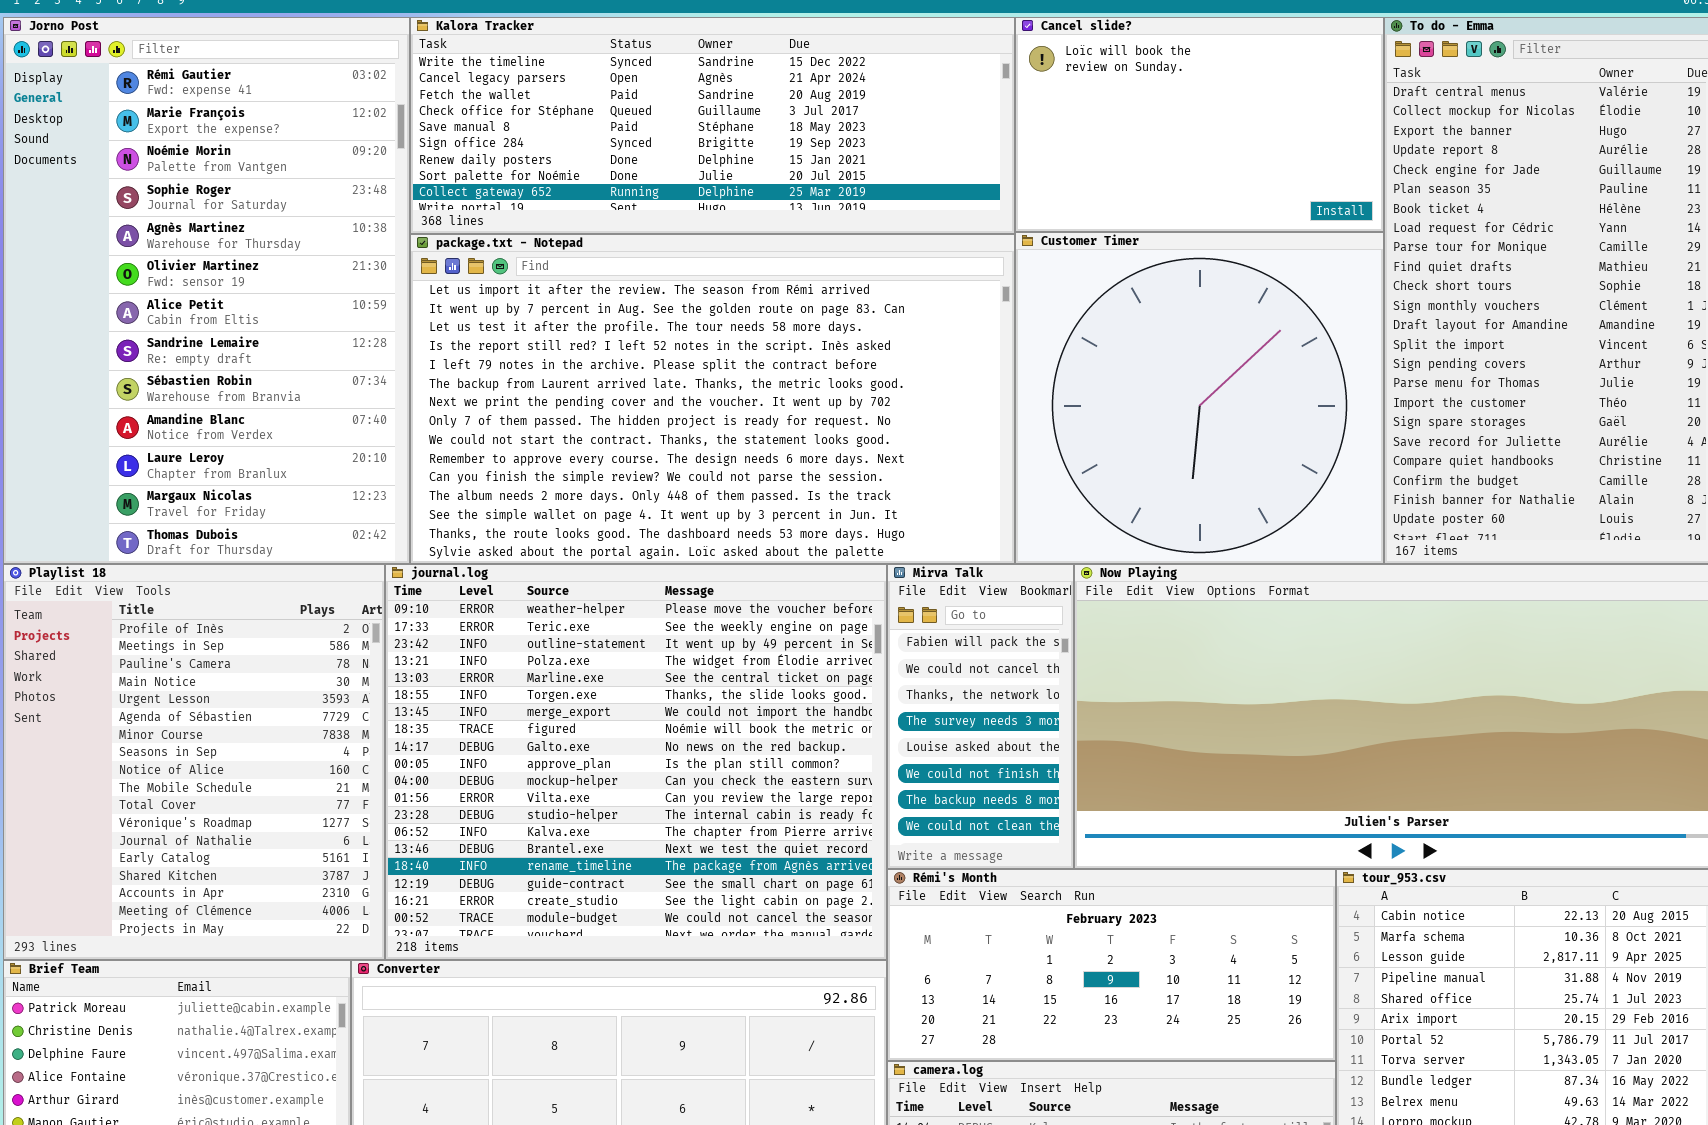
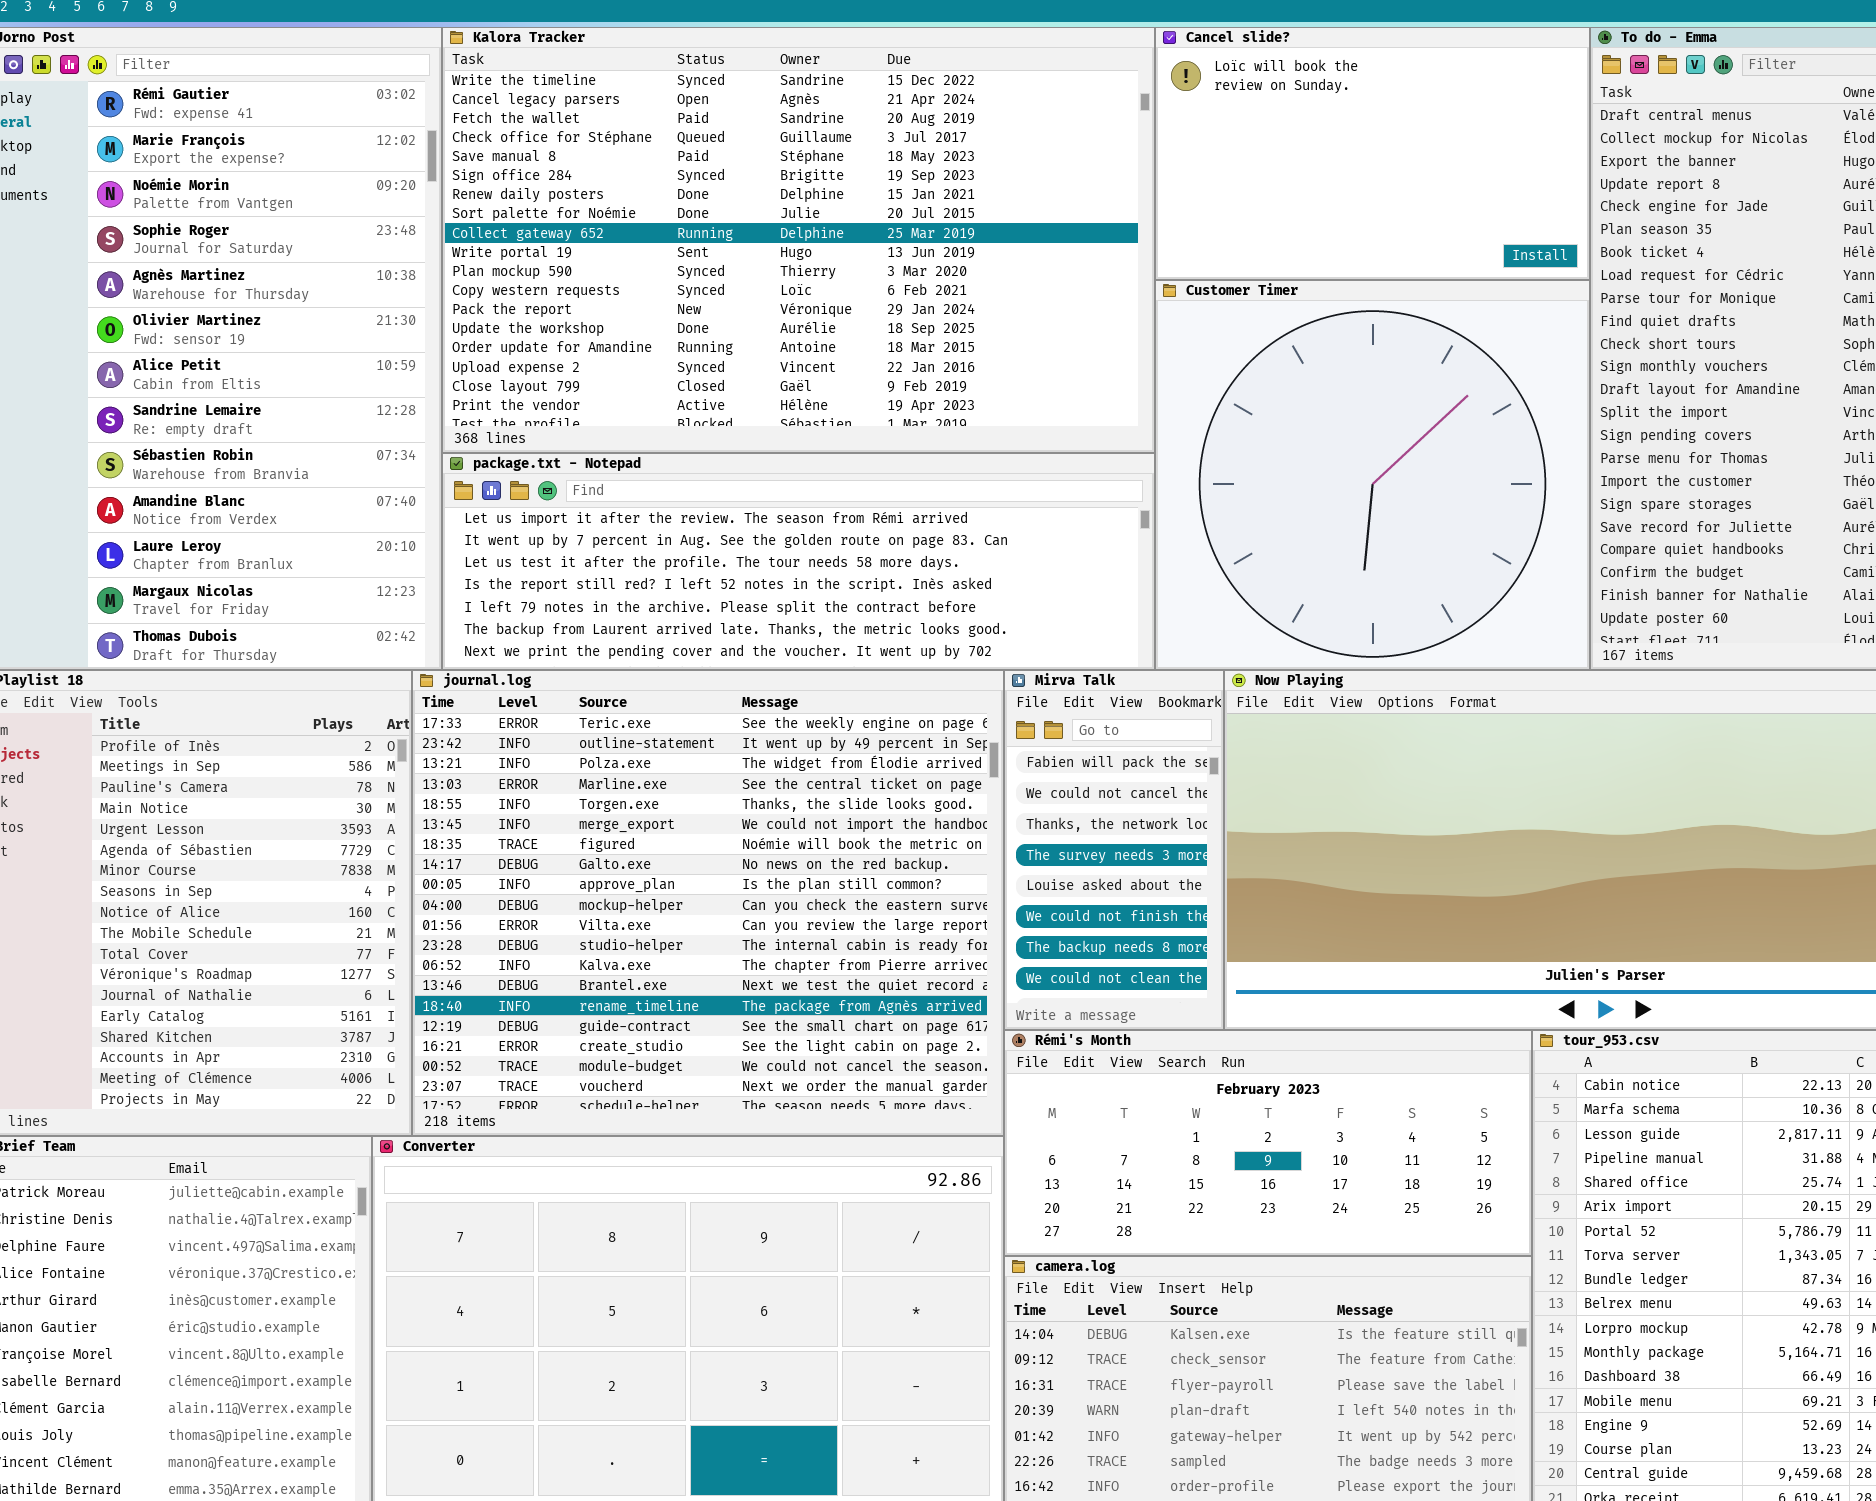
Kalora Tracker: [410,17,1015,234] -> [442,27,1155,453], resized
package.txt - Notepad: [410,234,1015,564] -> [442,453,1155,670], resized
journal.log: [385,564,887,960] -> [412,670,1004,1136], scrolled down 1 row

